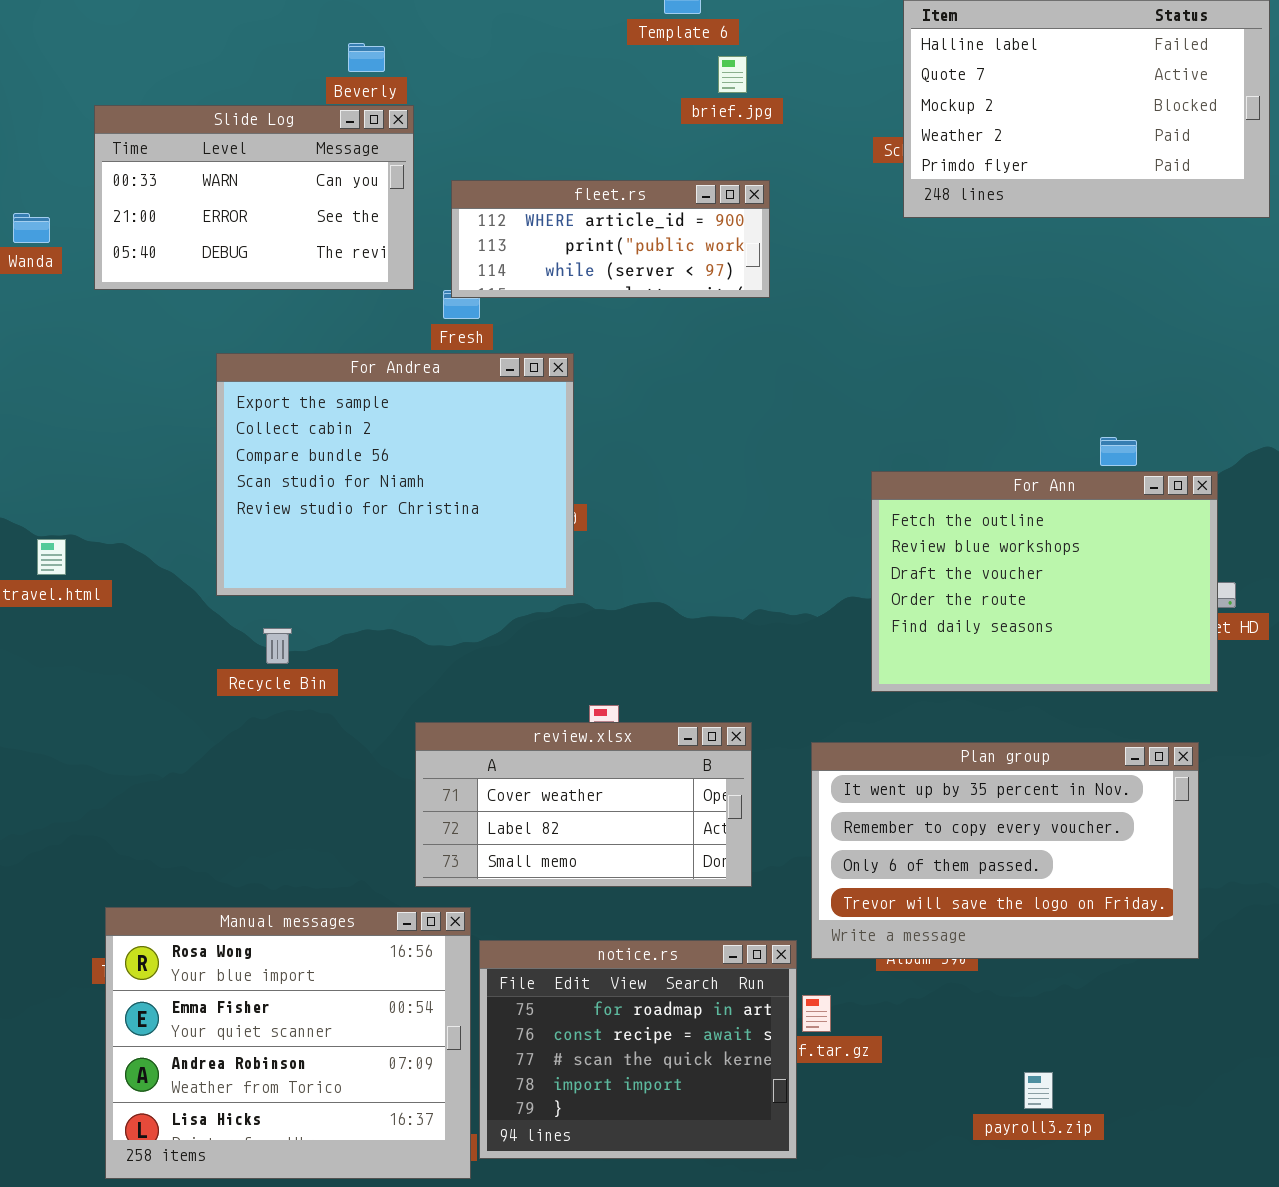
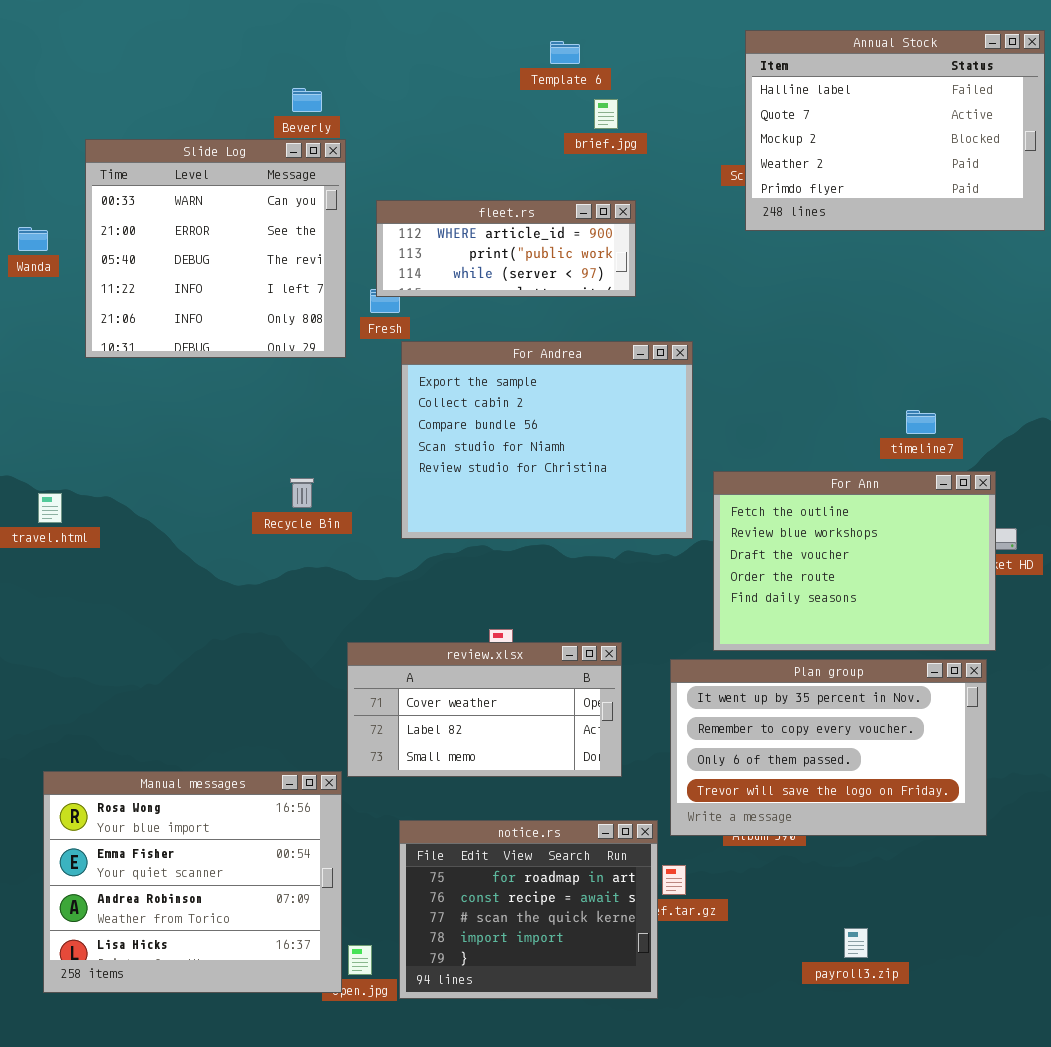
Slide Log: [94,105,414,290] -> [85,139,346,358], resized
For Andrea: [216,353,574,596] -> [401,341,693,539], moved
For Ann: [871,471,1218,692] -> [713,471,996,651], moved
Recycle Bin: [263,628,292,664] -> [290,478,314,508], moved
Manual messages: [105,907,471,1179] -> [43,771,342,993], moved

